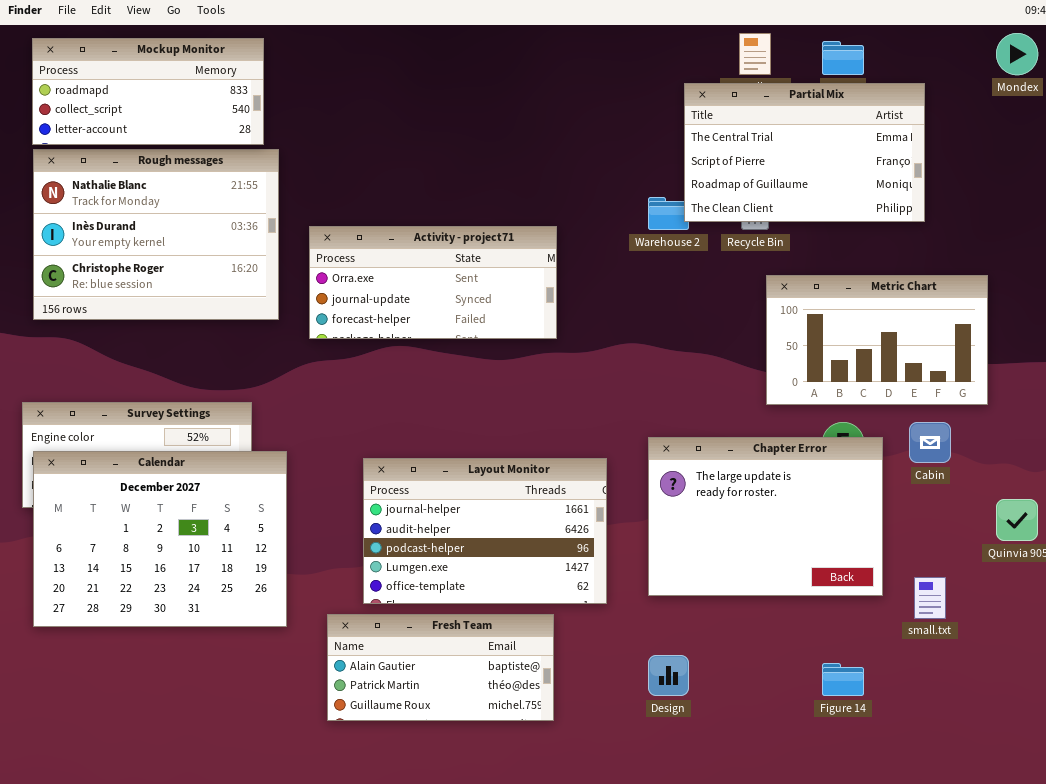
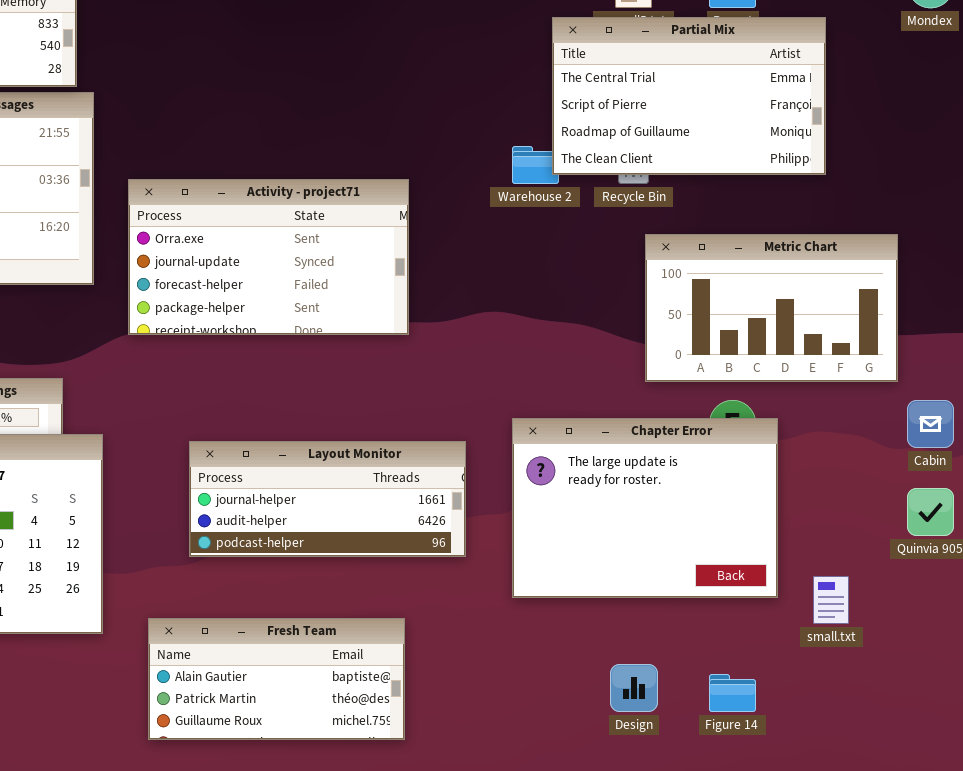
Activity - project71: [309,226,557,339] -> [128,179,409,335], resized
Cabin: [909,422,951,463] -> [907,400,954,448], moved
Layout Monitor: [363,458,607,604] -> [189,441,466,557], resized
Design: [648,655,689,696] -> [610,664,658,712], moved

